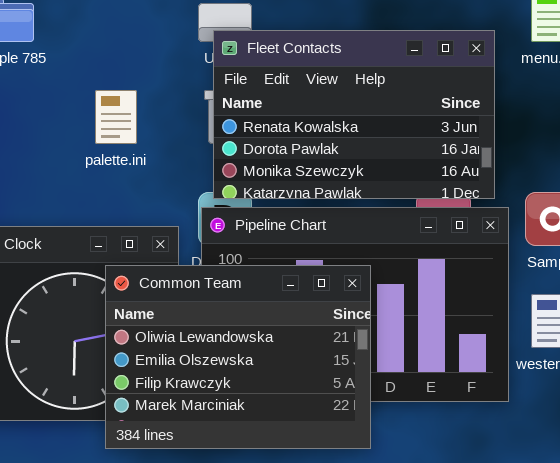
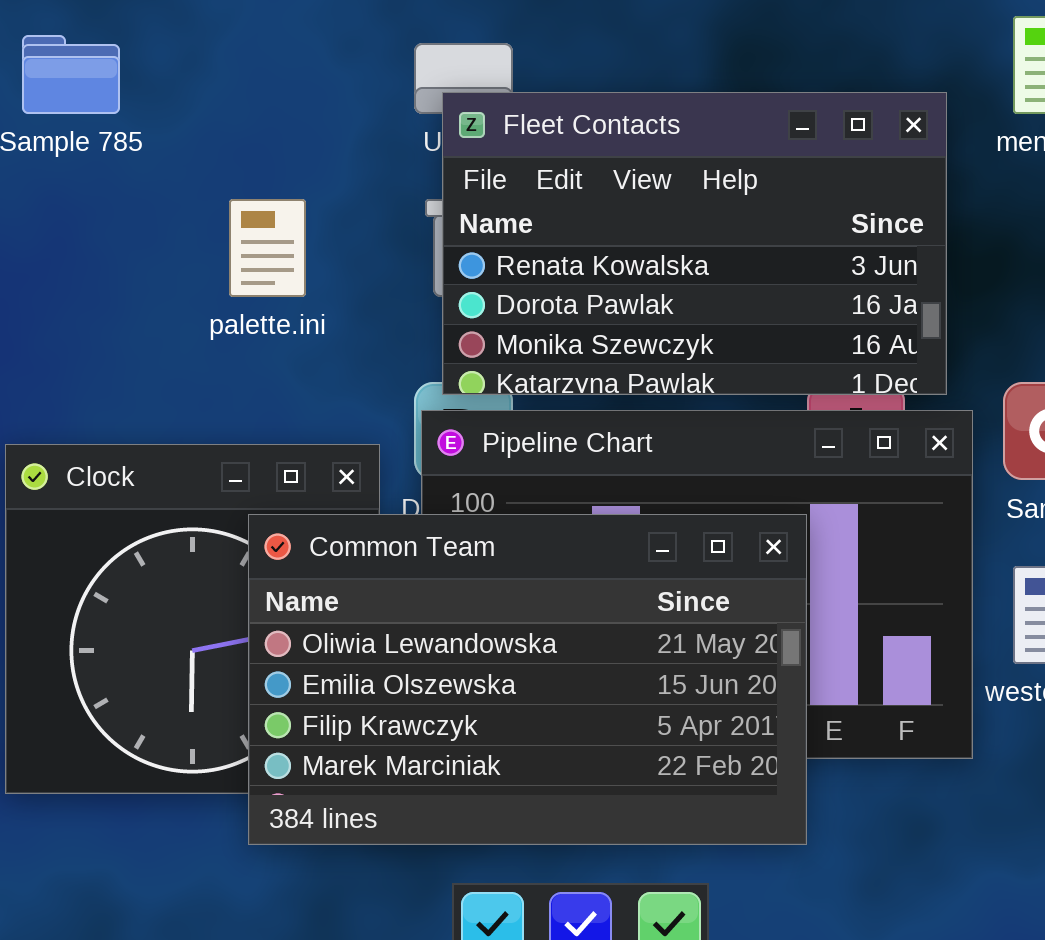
Common Team: [105,265,371,449] -> [248,514,807,845], resized

